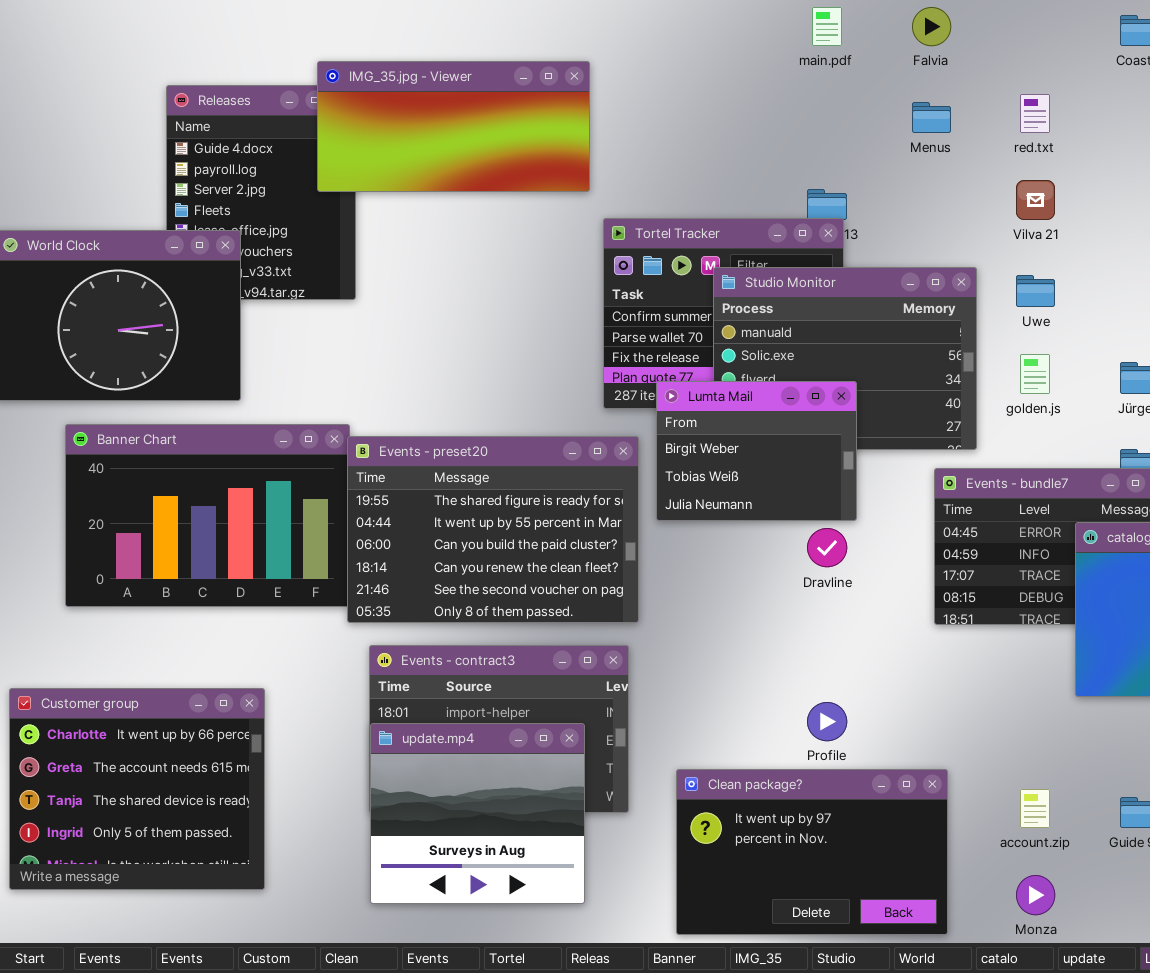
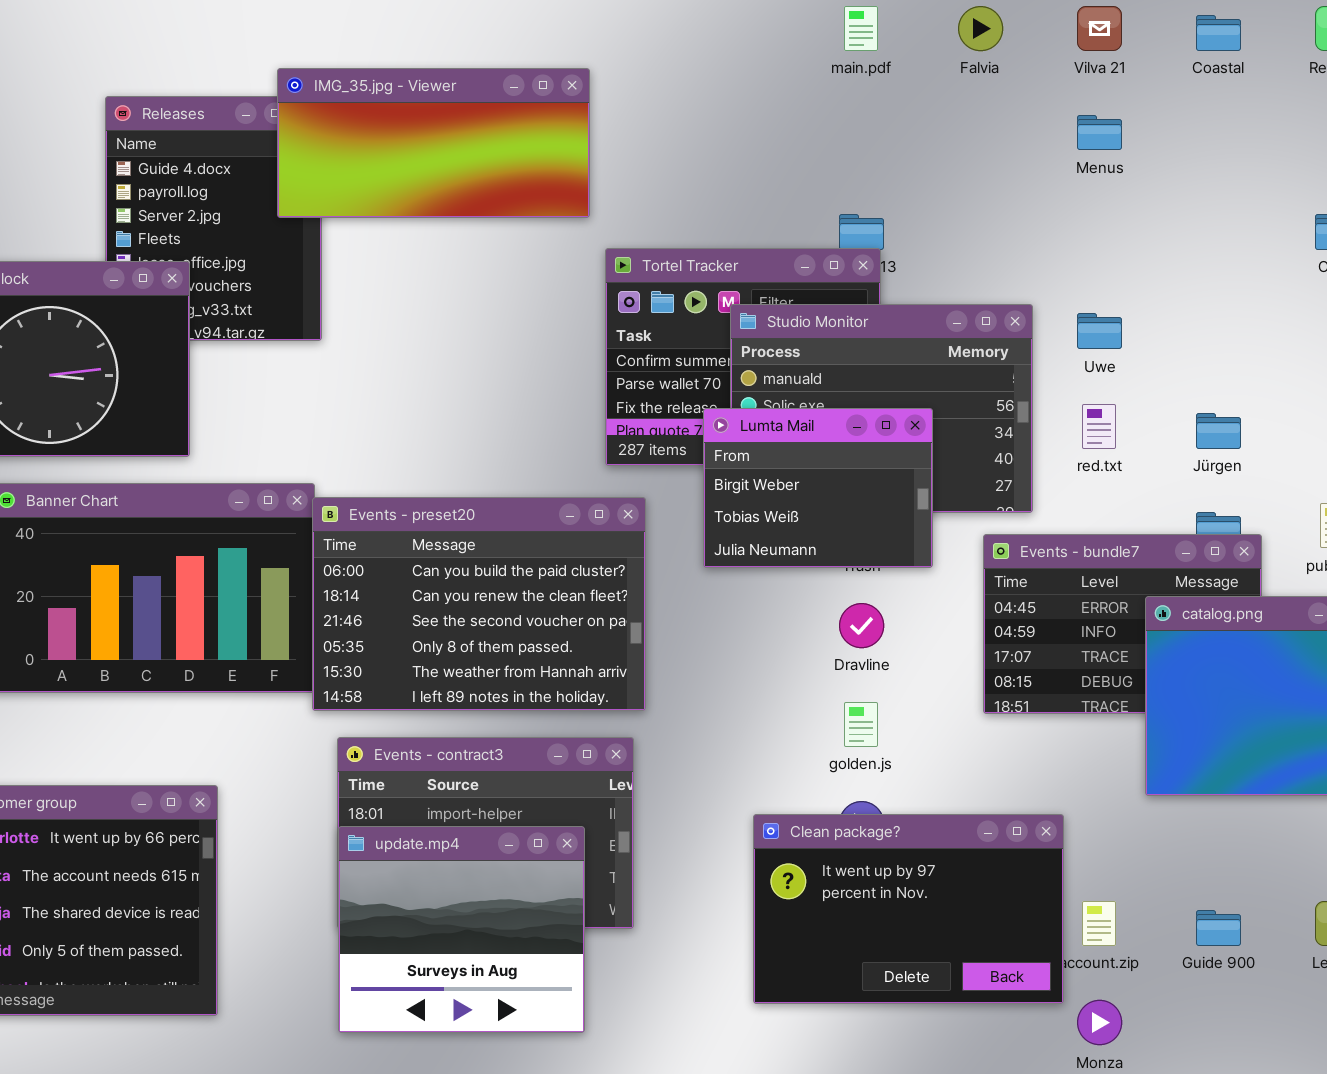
red.txt: [1020,94,1050,133] -> [1082,404,1116,449], moved
Menus: [912,102,951,133] -> [1077,115,1122,150], moved
Vilva 21: [1016,180,1055,220] -> [1077,6,1122,51], moved
golden.js: [1020,354,1050,394] -> [844,702,878,747], moved
Lumta Mail: [656,381,857,521] -> [703,408,933,568], moved
Events - preset20: [347,436,639,623] -> [312,497,646,711], scrolled down 2 rows
Clean package?: [676,769,948,935] -> [753,814,1064,1004], moved

